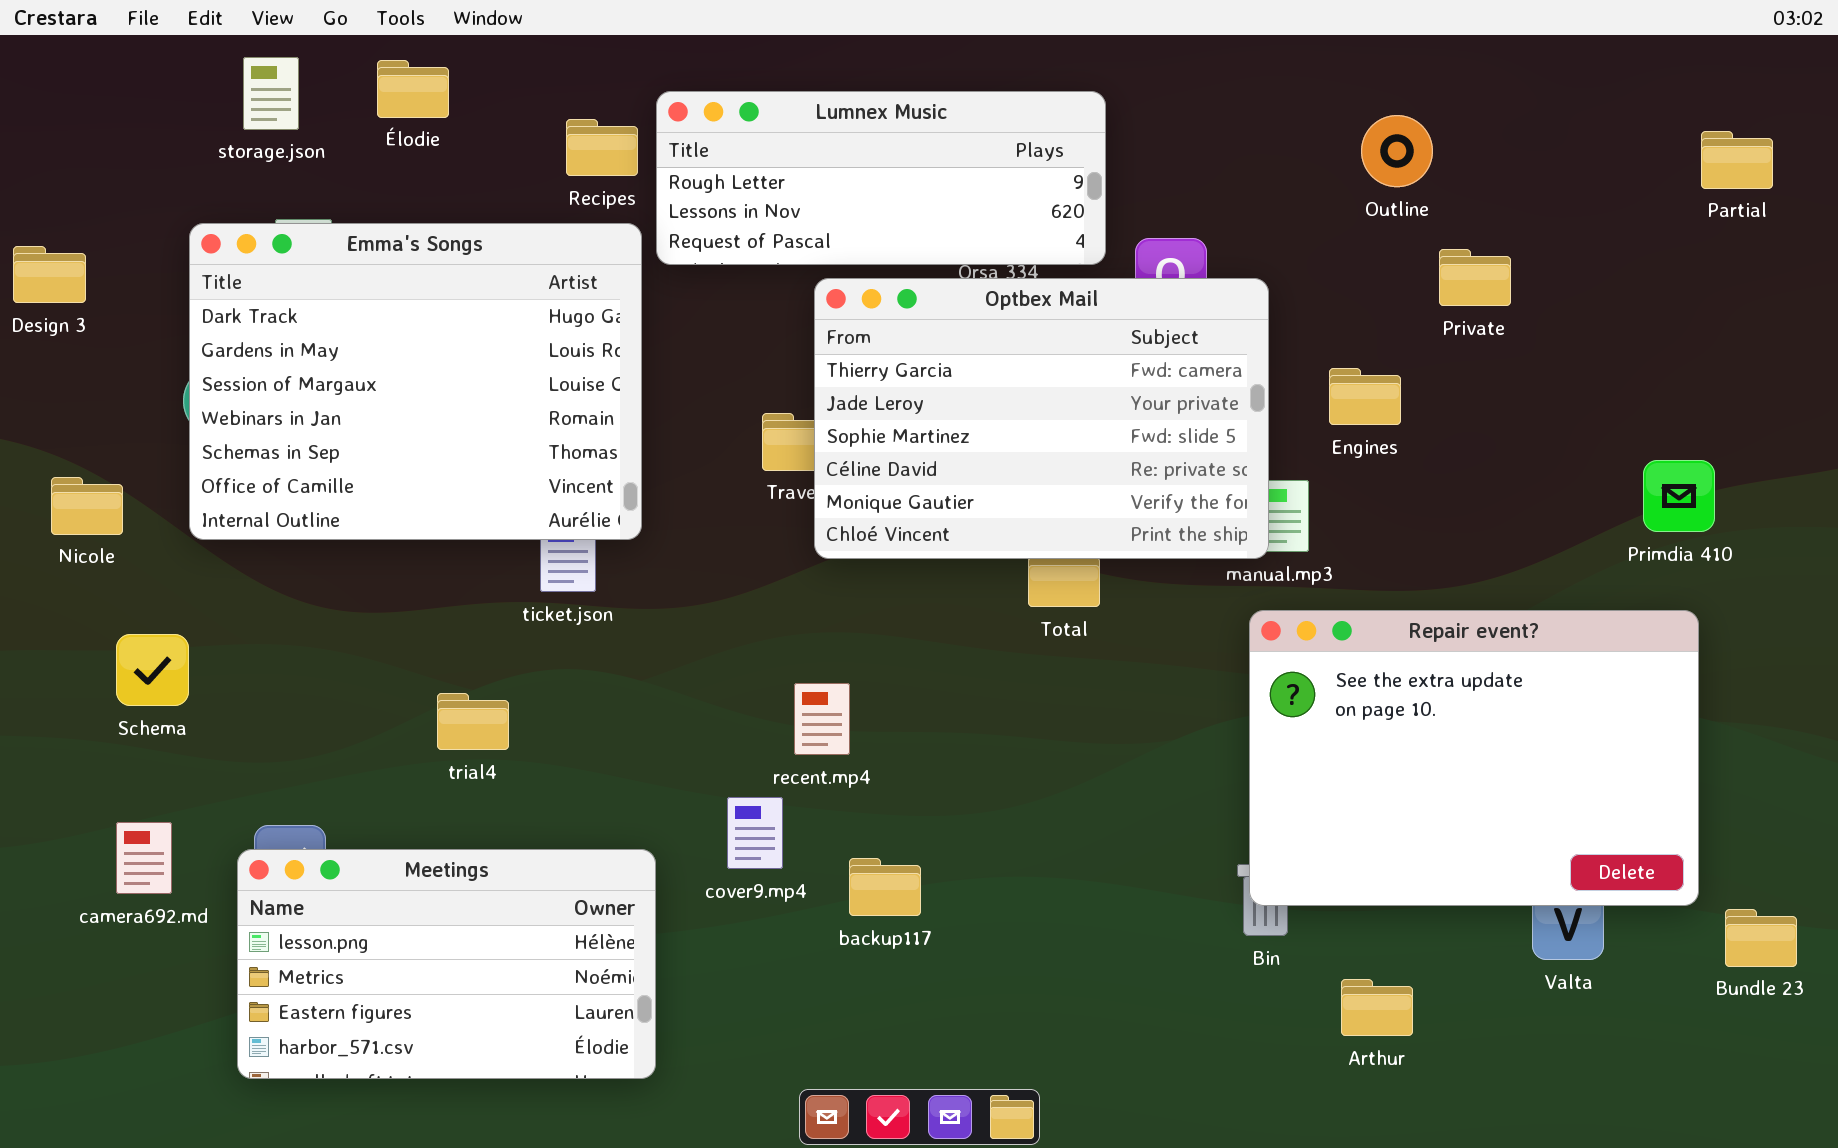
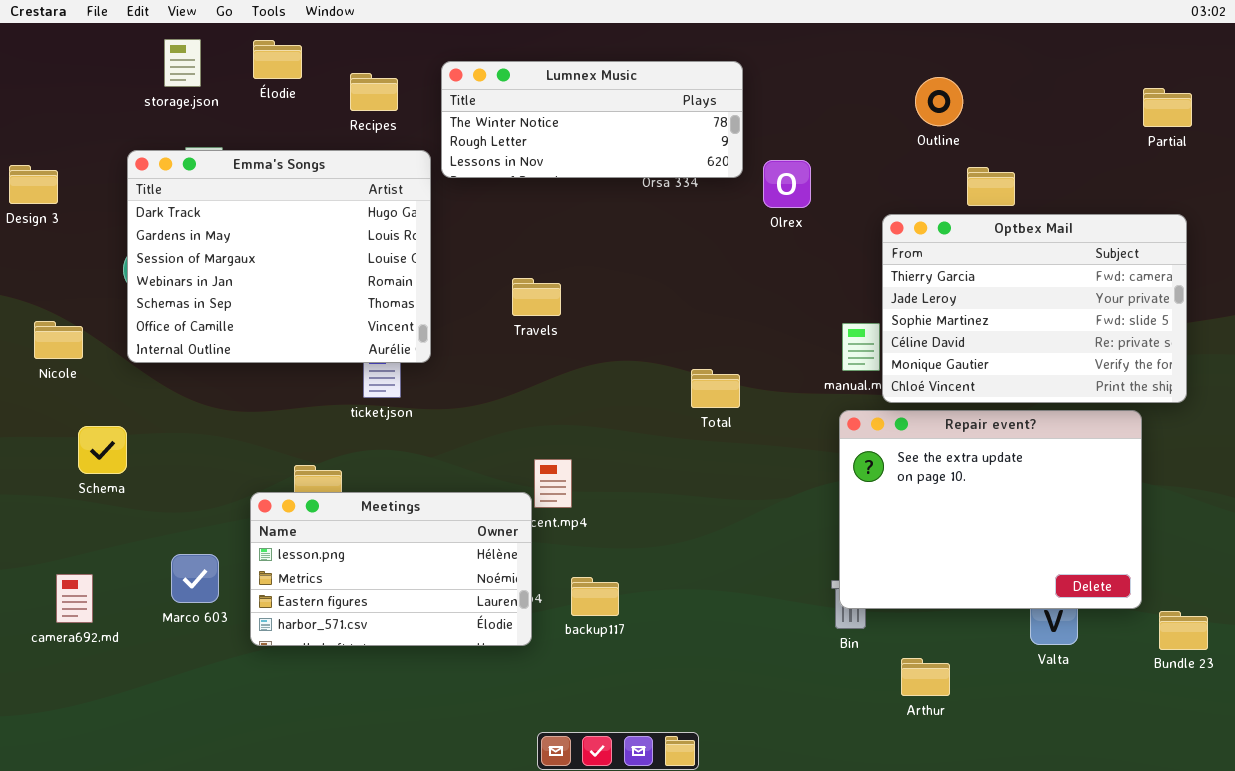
Lumnex Music: [656,91,1106,265] -> [441,61,743,178], scrolled up 1 row
Recipes: [566,119,638,176] -> [350,73,398,111], moved
Optbex Mail: [814,278,1269,559] -> [882,214,1187,403], moved
camera692.md: [116,822,172,894] -> [56,574,93,623], moved
Meetings: [237,849,656,1079] -> [250,492,532,646], moved

